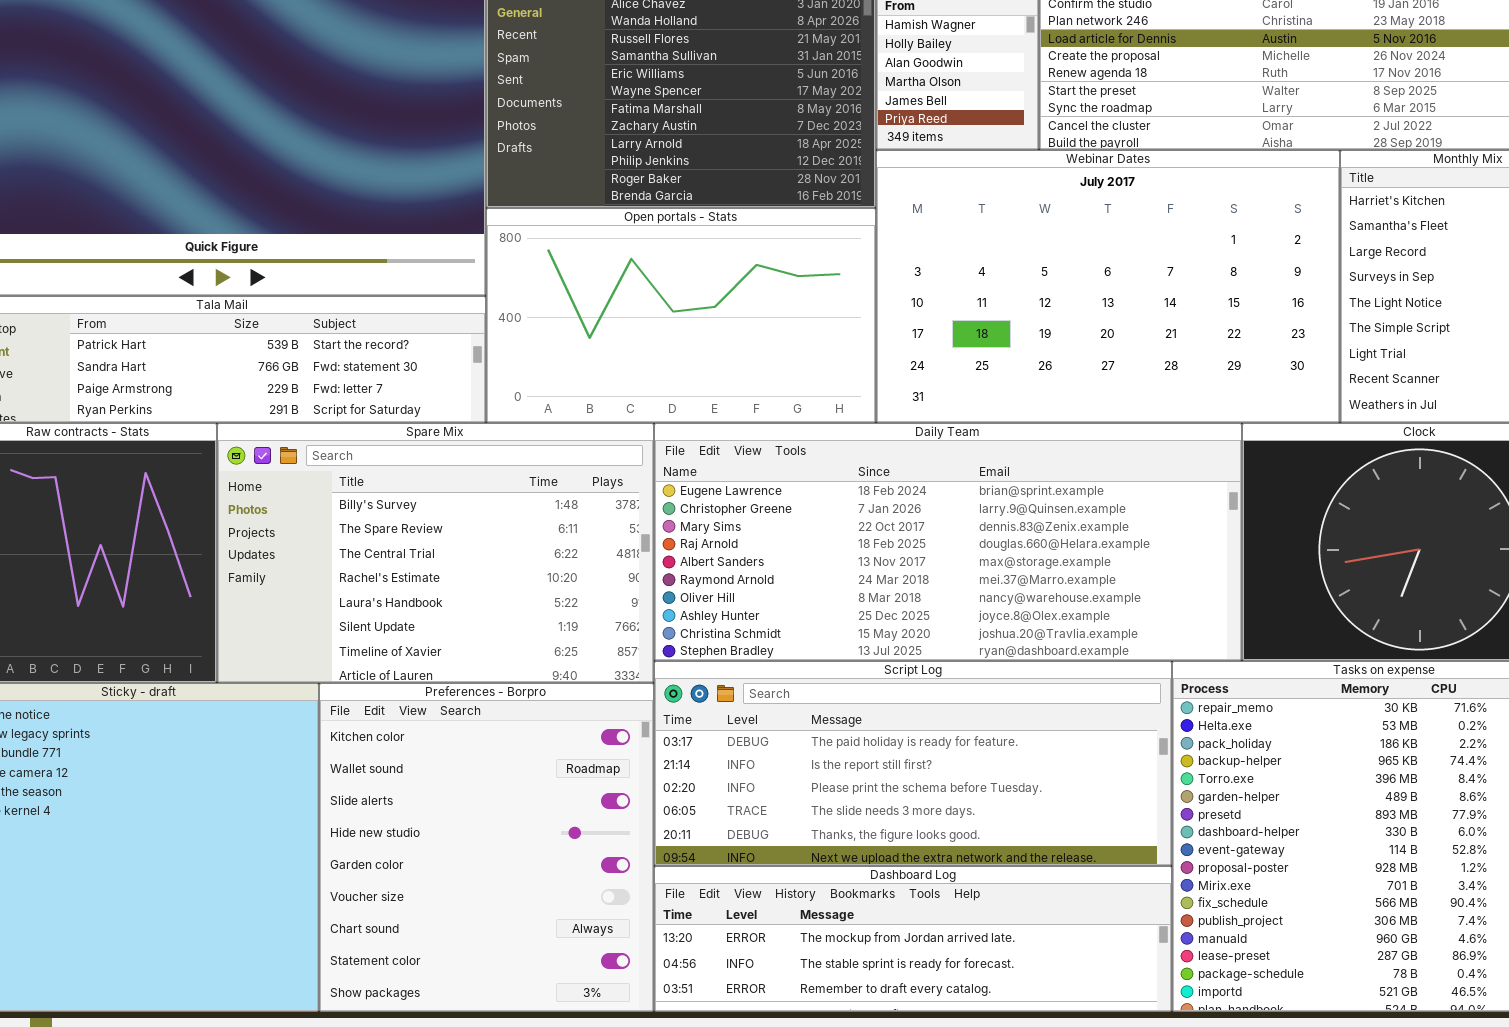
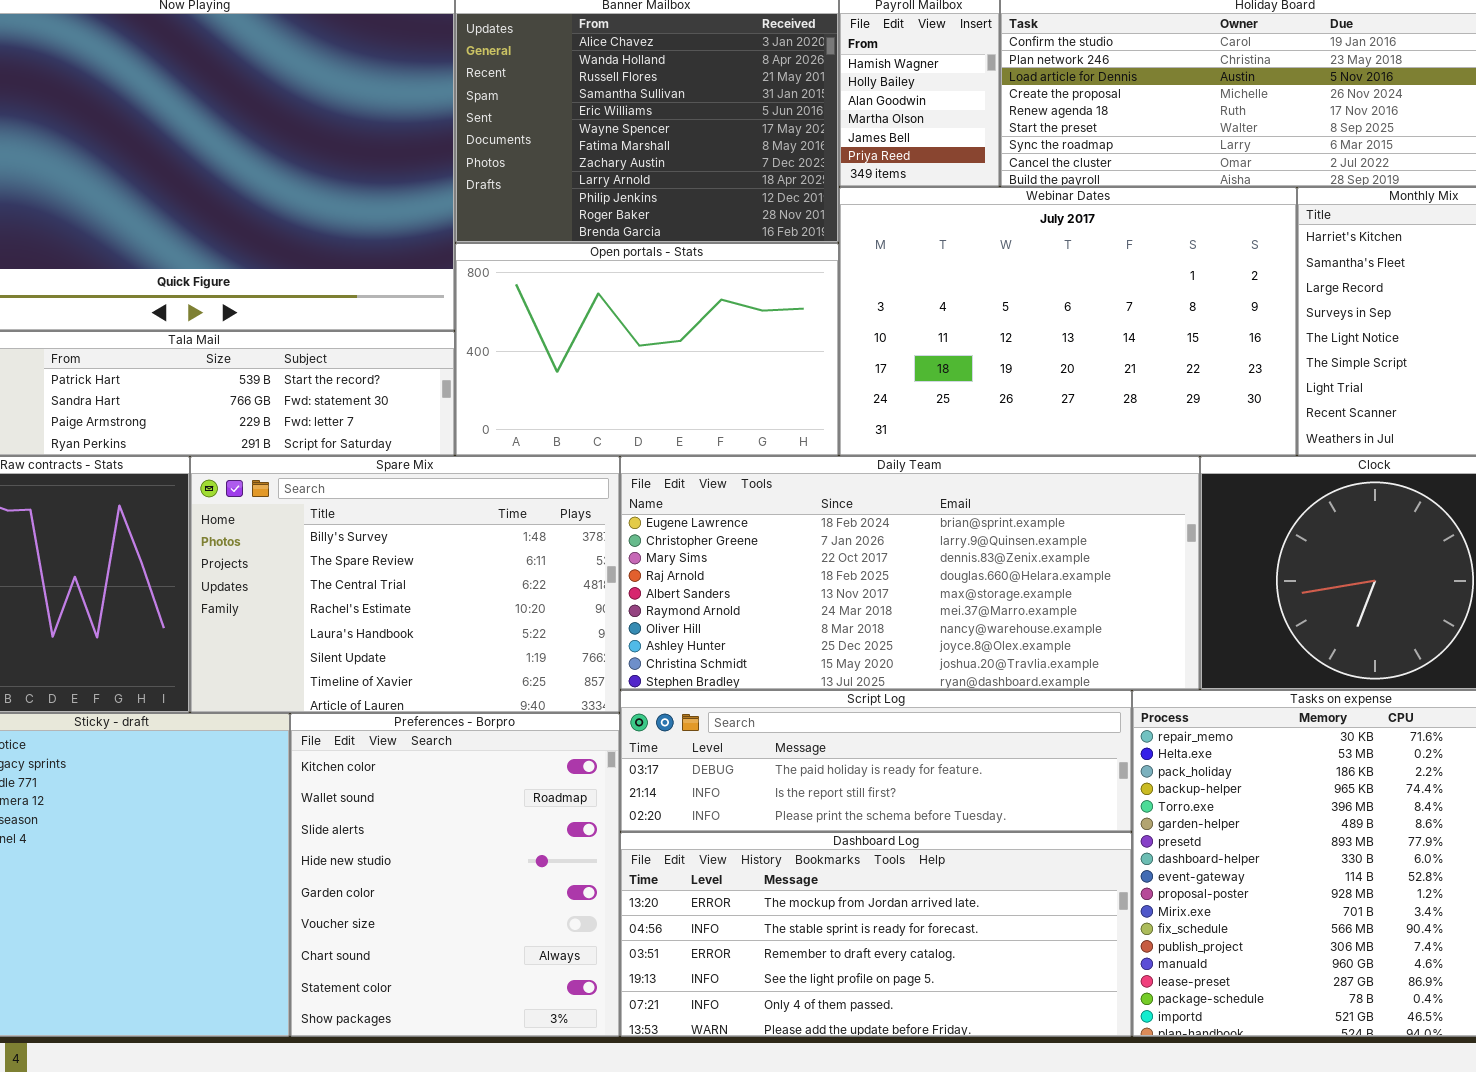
Script Log: [654,661,1172,866] -> [620,690,1132,832], resized
Dashboard Log: [654,866,1172,1012] -> [620,832,1132,1037], resized

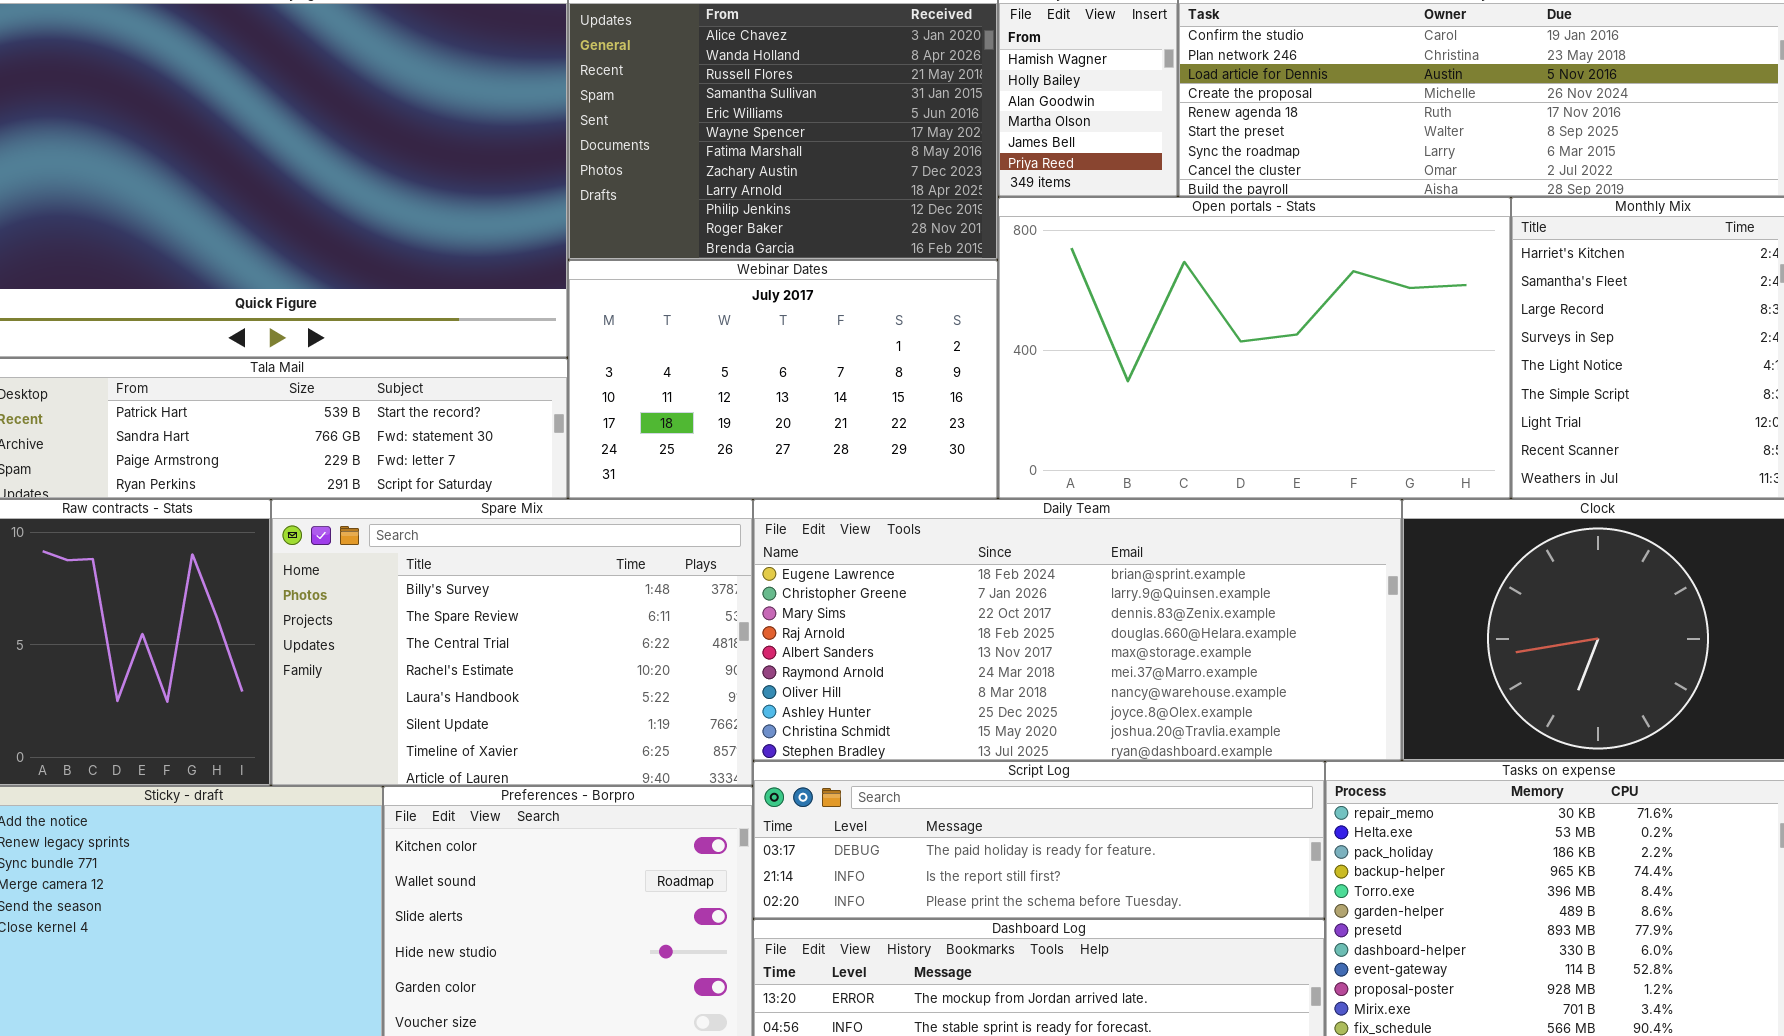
Webinar Dates: [839,187,1297,456] -> [568,260,998,499], moved, resized
Open portals - Stats: [455,243,839,456] -> [998,197,1511,499], moved, resized

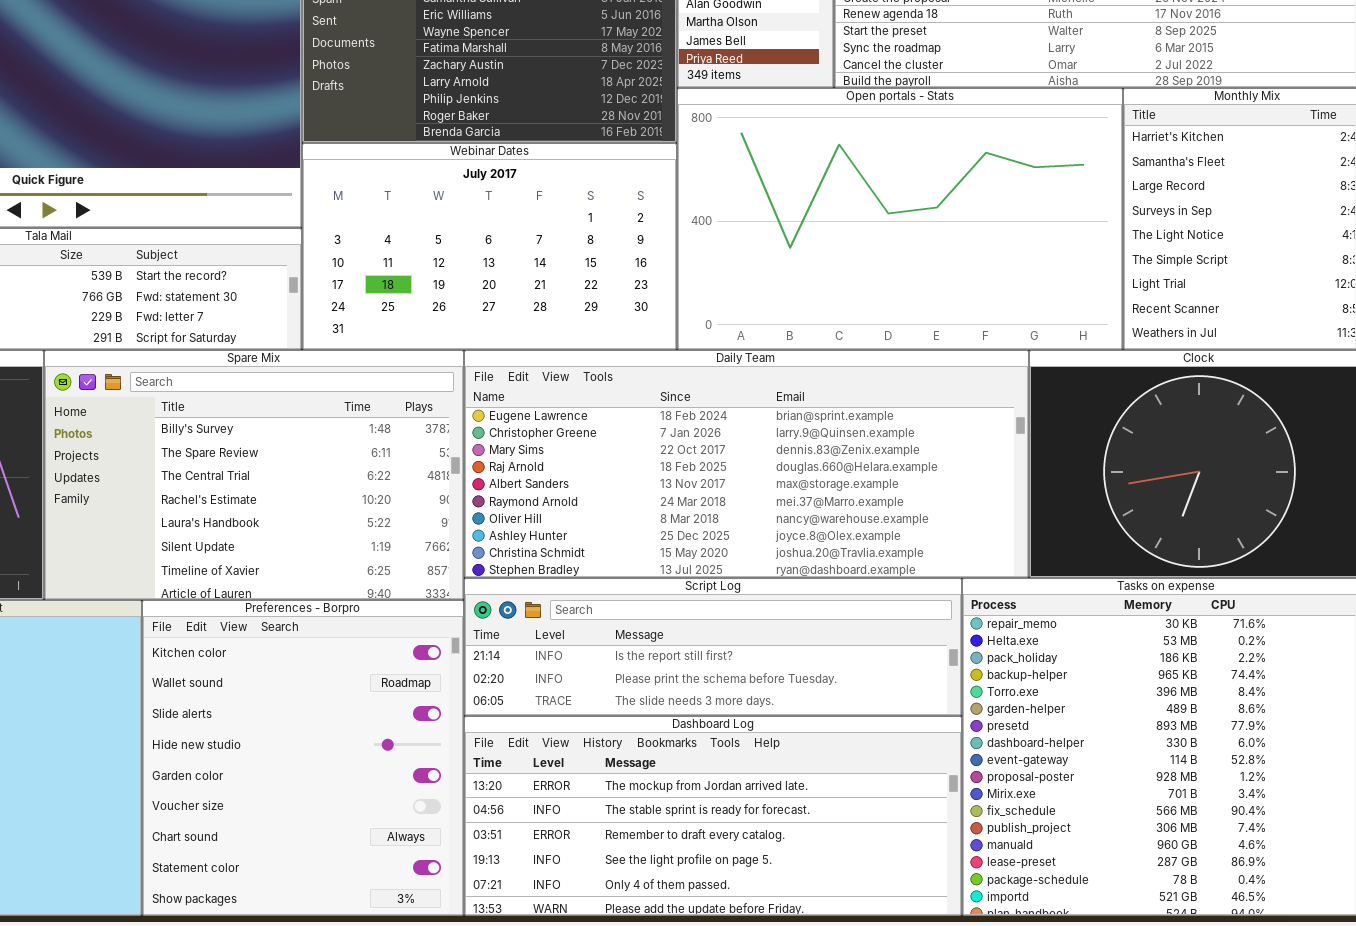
Script Log: [753,761,1325,919] -> [464,578,962,716], scrolled down 1 row

